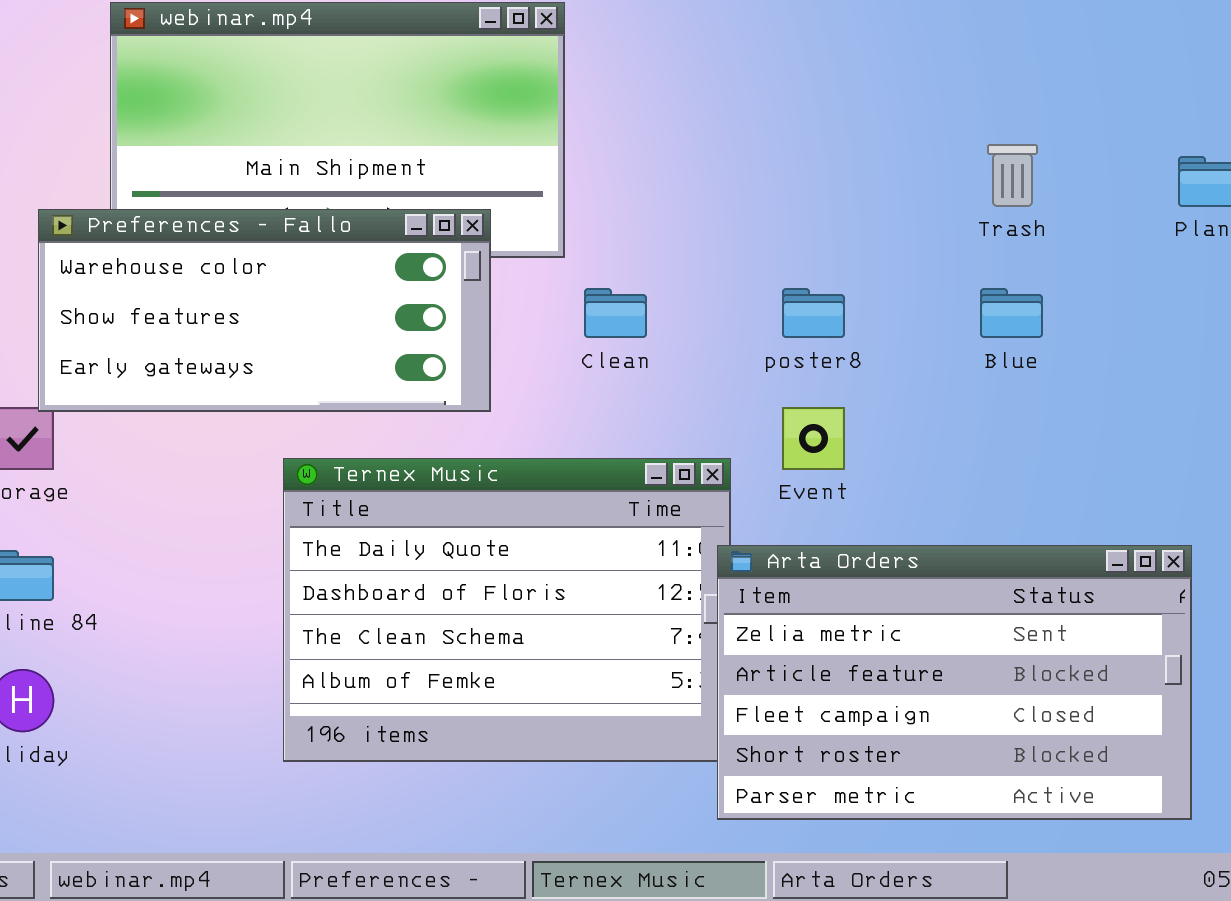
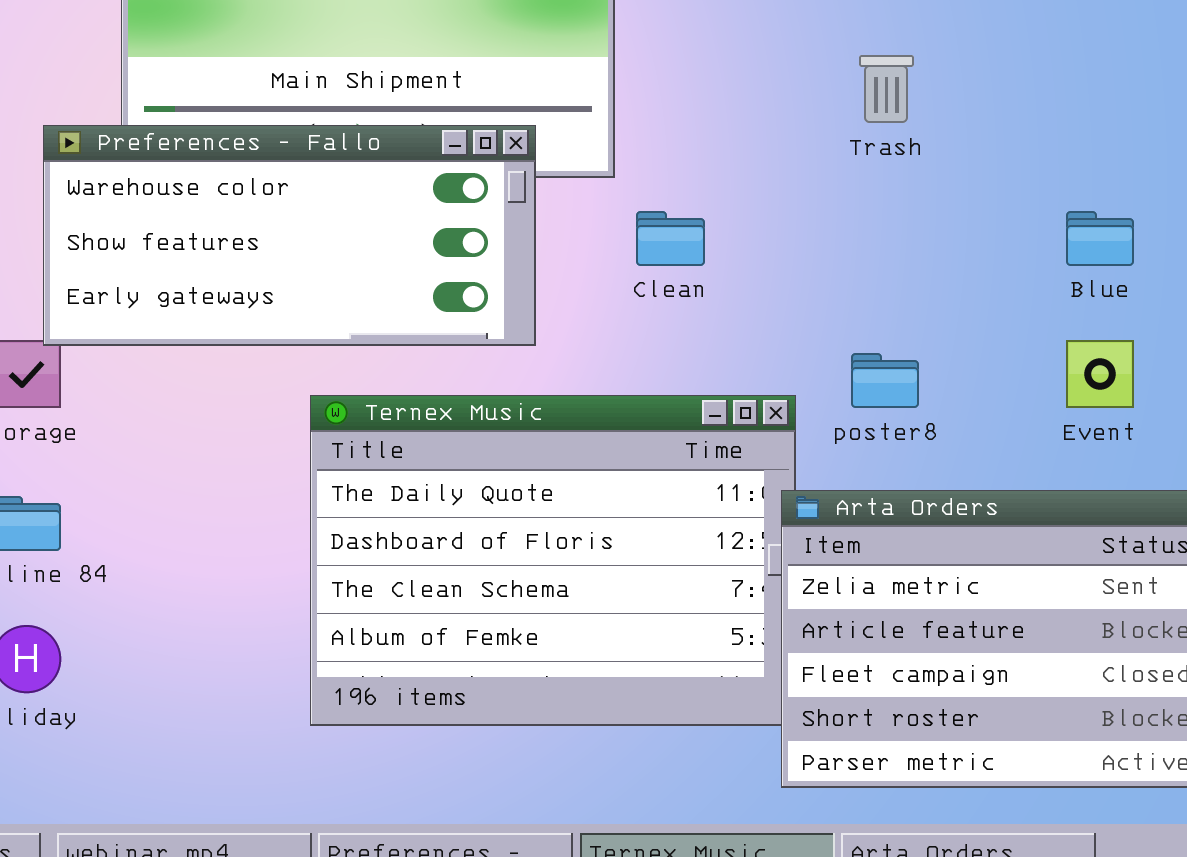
Trash: [987,144,1038,207] -> [859,55,914,123], moved
poster8: [782,288,845,338] -> [851,353,919,408], moved
Event: [782,407,845,470] -> [1066,340,1134,408], moved

